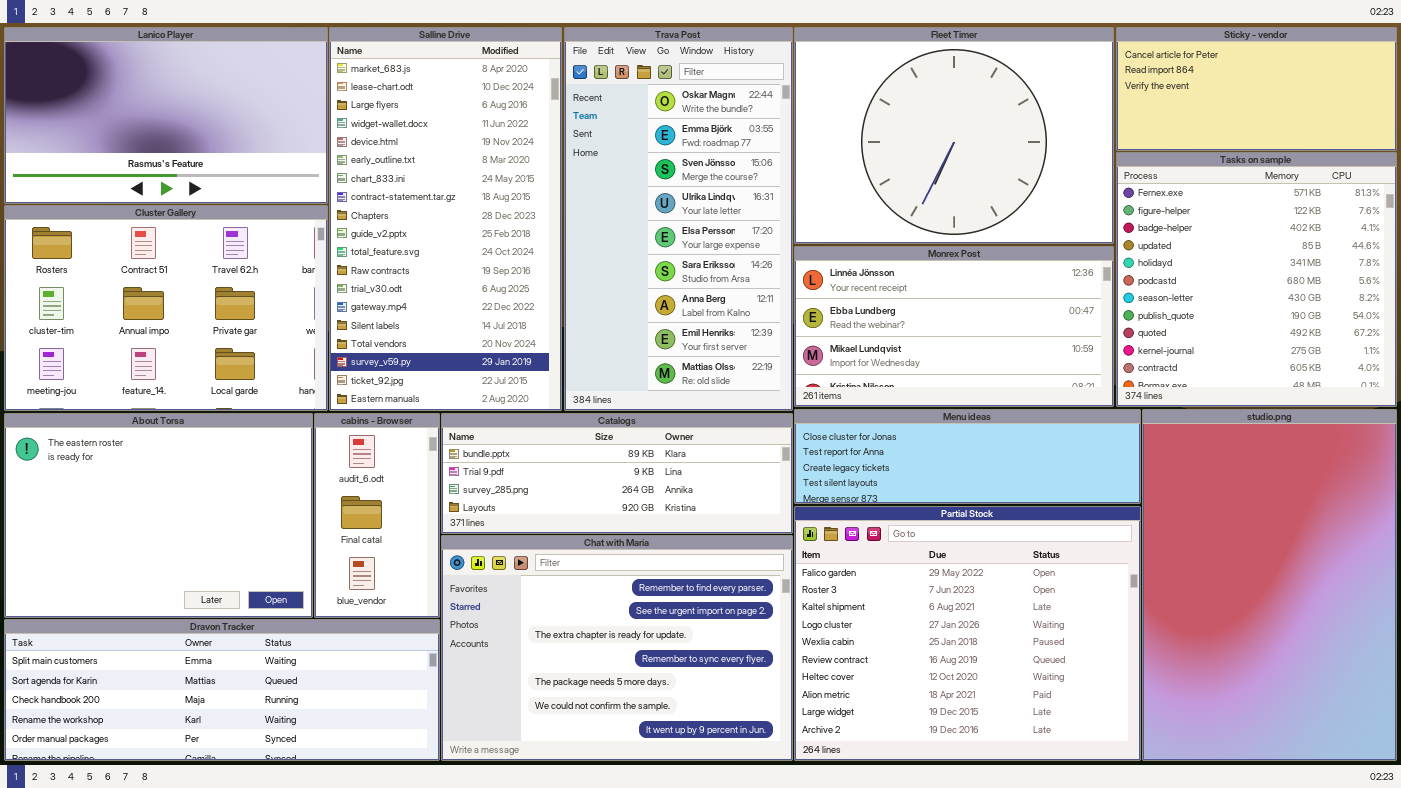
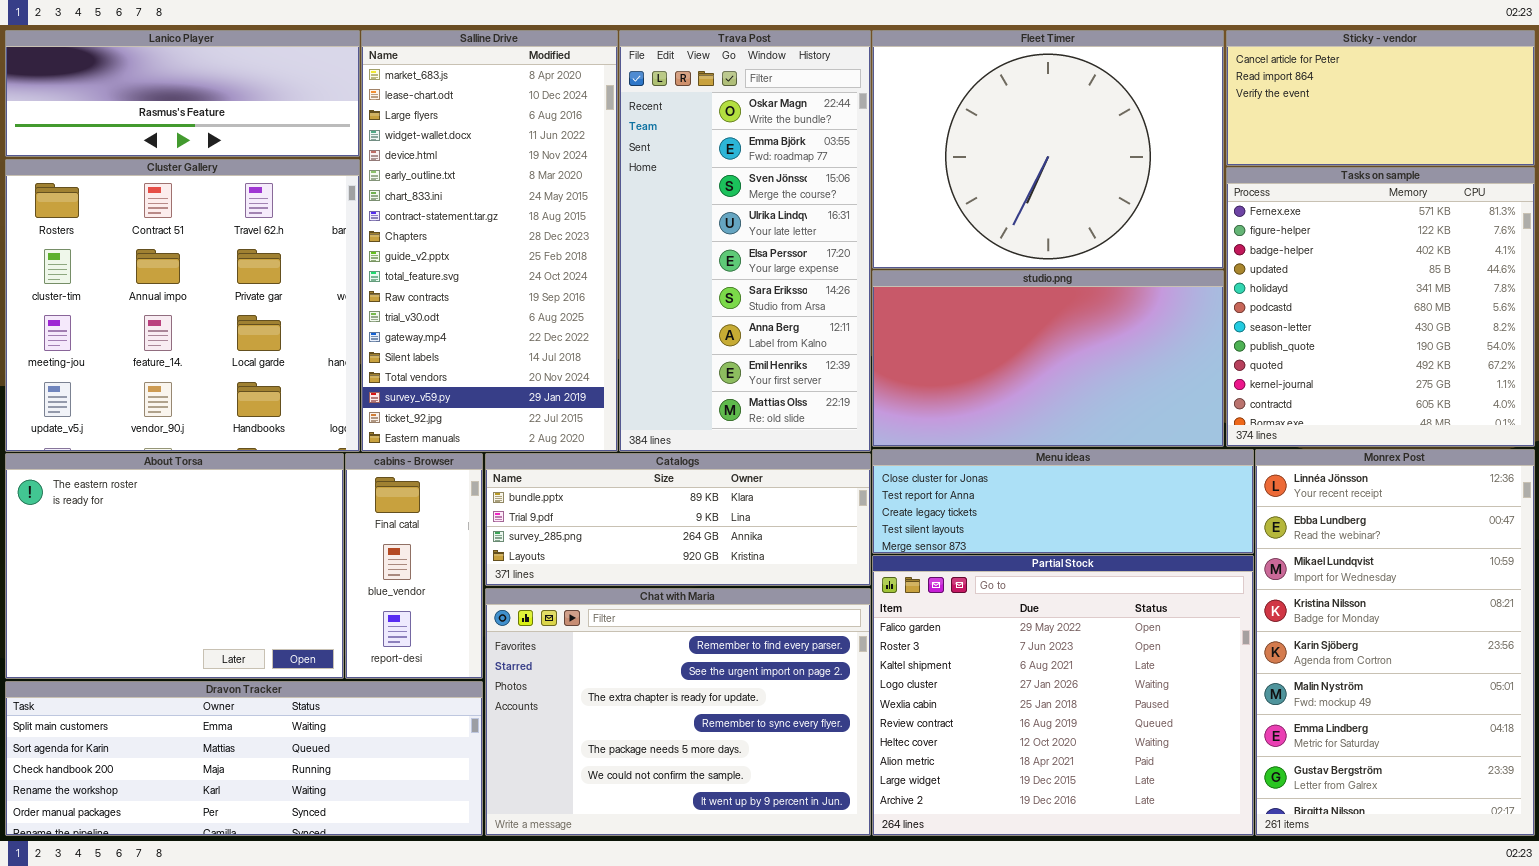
Lanico Player: [4,27,328,204] -> [5,30,360,157], resized
Cluster Gallery: [4,205,328,411] -> [5,159,360,452], resized
Monrex Post: [794,246,1114,407] -> [1255,449,1535,836], moved, resized
studio.png: [1142,409,1397,761] -> [872,270,1224,447], moved, resized
cabins - Browser: [314,413,440,618] -> [345,453,483,679], scrolled down 1 row

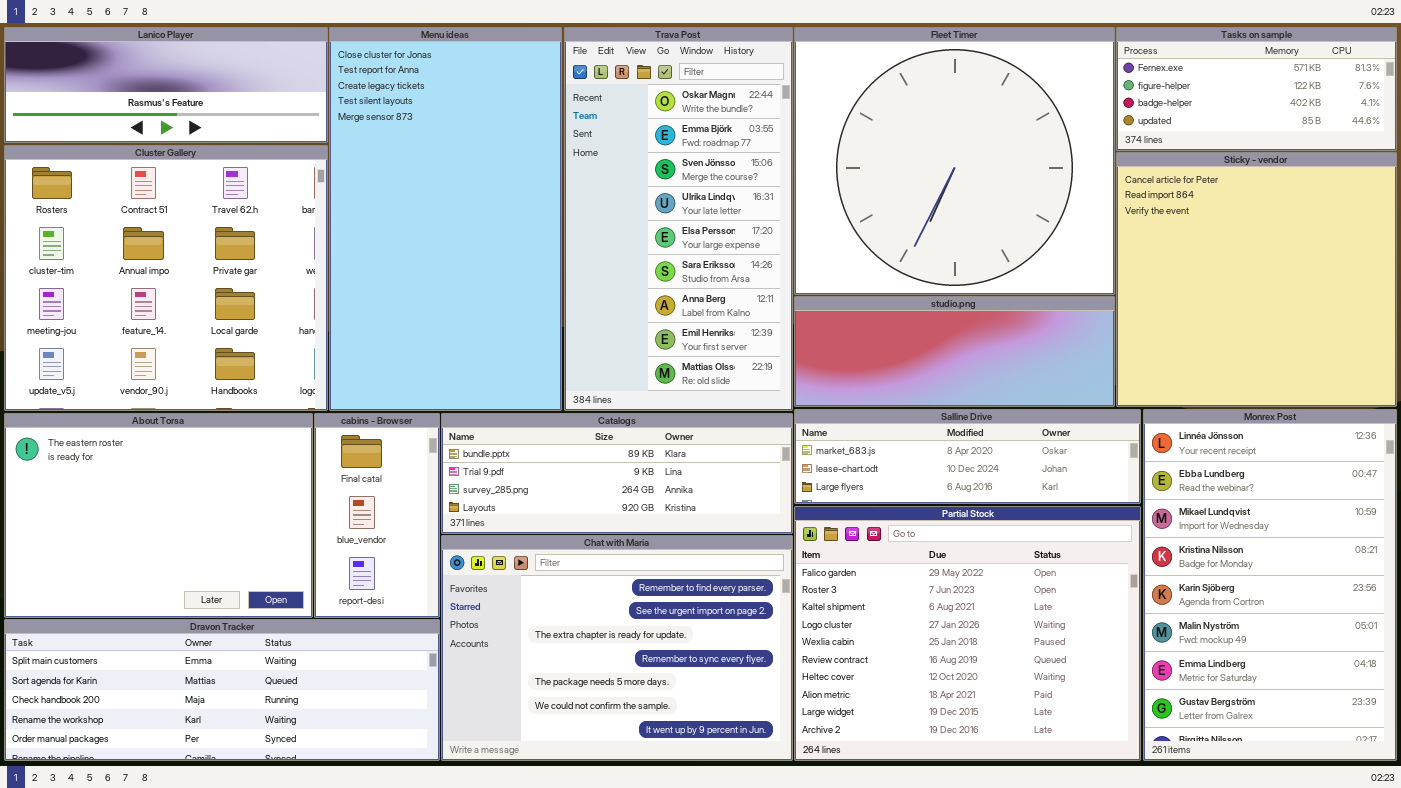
Salline Drive: [361,30,618,452] -> [794,409,1141,504], moved, resized
Fleet Timer: [872,30,1224,269] -> [794,27,1115,295], resized
Sticky - vendor: [1226,30,1535,166] -> [1116,152,1397,407], moved, resized
Tasks on sample: [1226,167,1535,447] -> [1116,27,1397,151], moved, resized
studio.png: [872,270,1224,447] -> [794,296,1115,407], resized
Menu ideas: [872,449,1254,554] -> [329,27,562,411], moved, resized

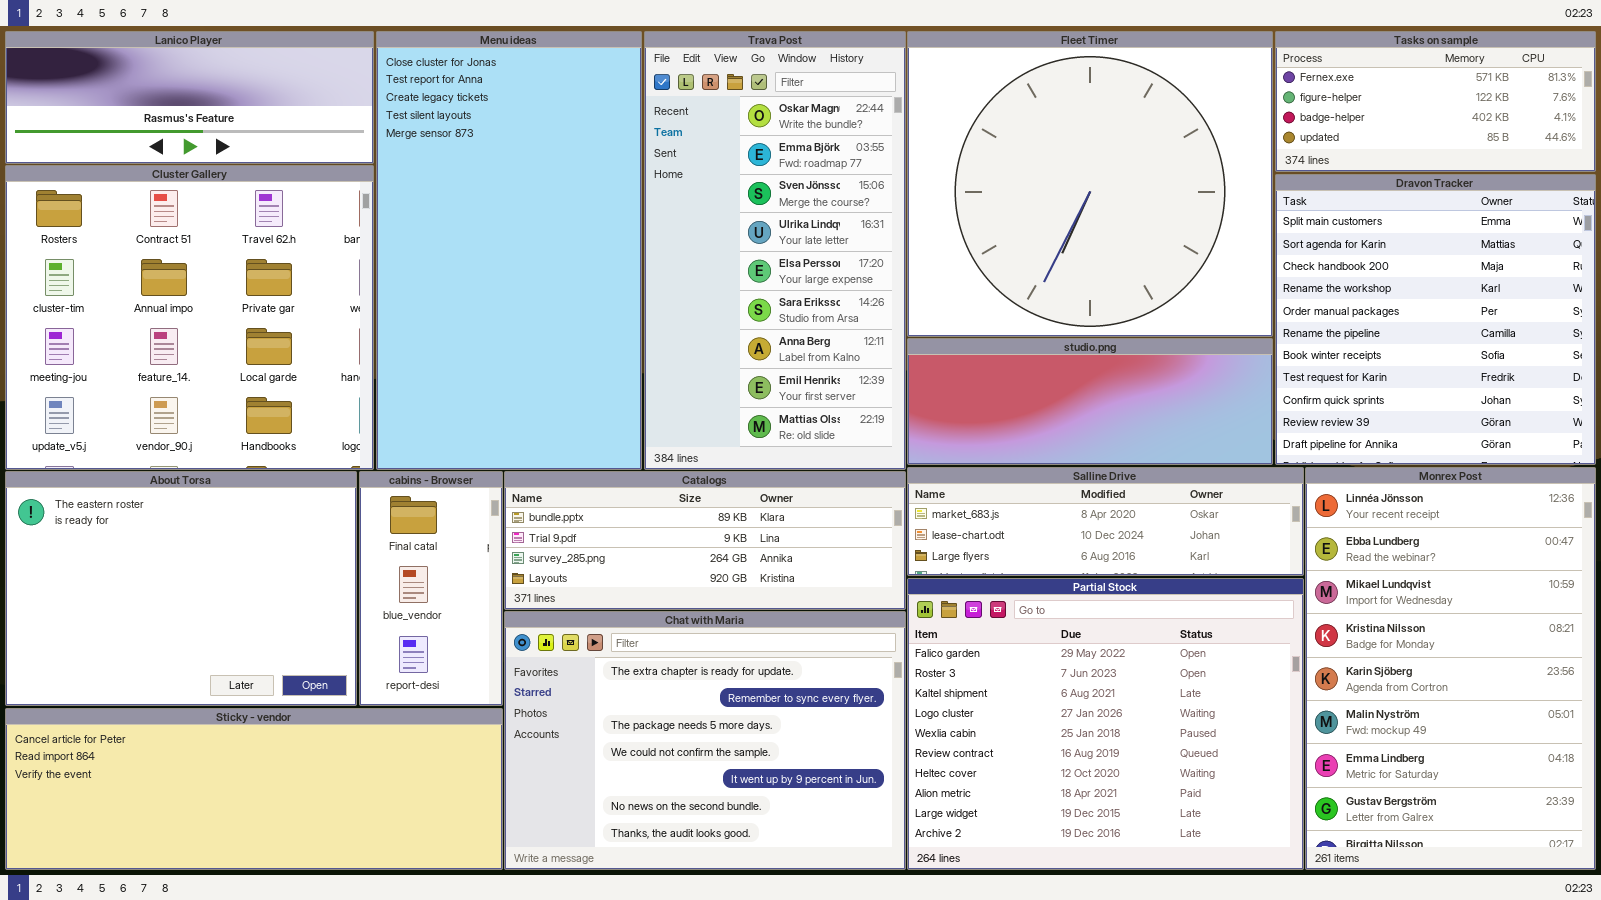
Sticky - vendor: [1116,152,1397,407] -> [5,708,503,870], moved, resized
Chat with Maria: [441,535,793,761] -> [504,611,906,870], scrolled down 2 rows
Dravon Tracker: [4,619,440,761] -> [1275,174,1596,465], moved, resized

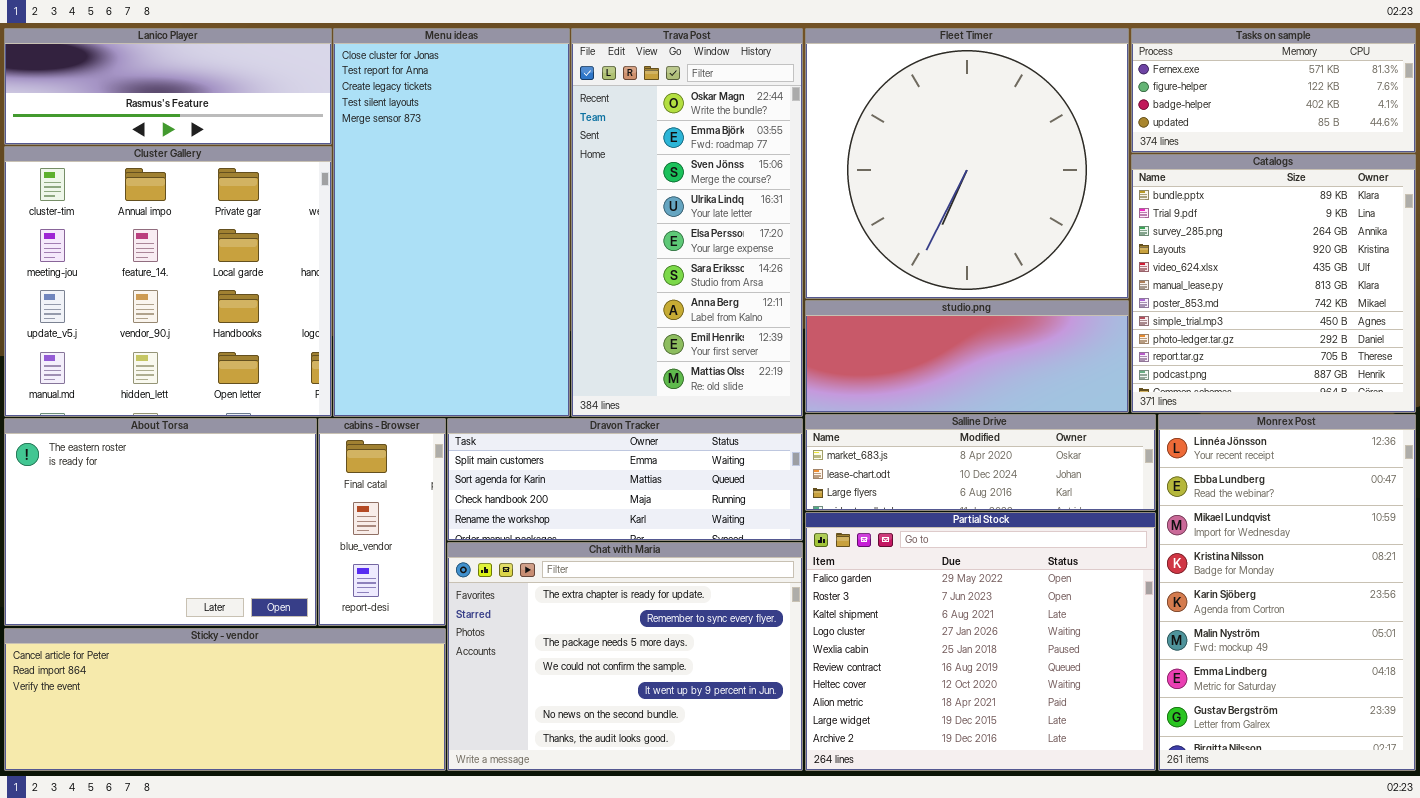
Cluster Gallery: [5,165,374,470] -> [4,146,332,417], scrolled down 1 row
Dravon Tracker: [1275,174,1596,465] -> [447,418,803,541], moved, resized
Catalogs: [504,471,906,610] -> [1131,154,1416,413], moved, resized

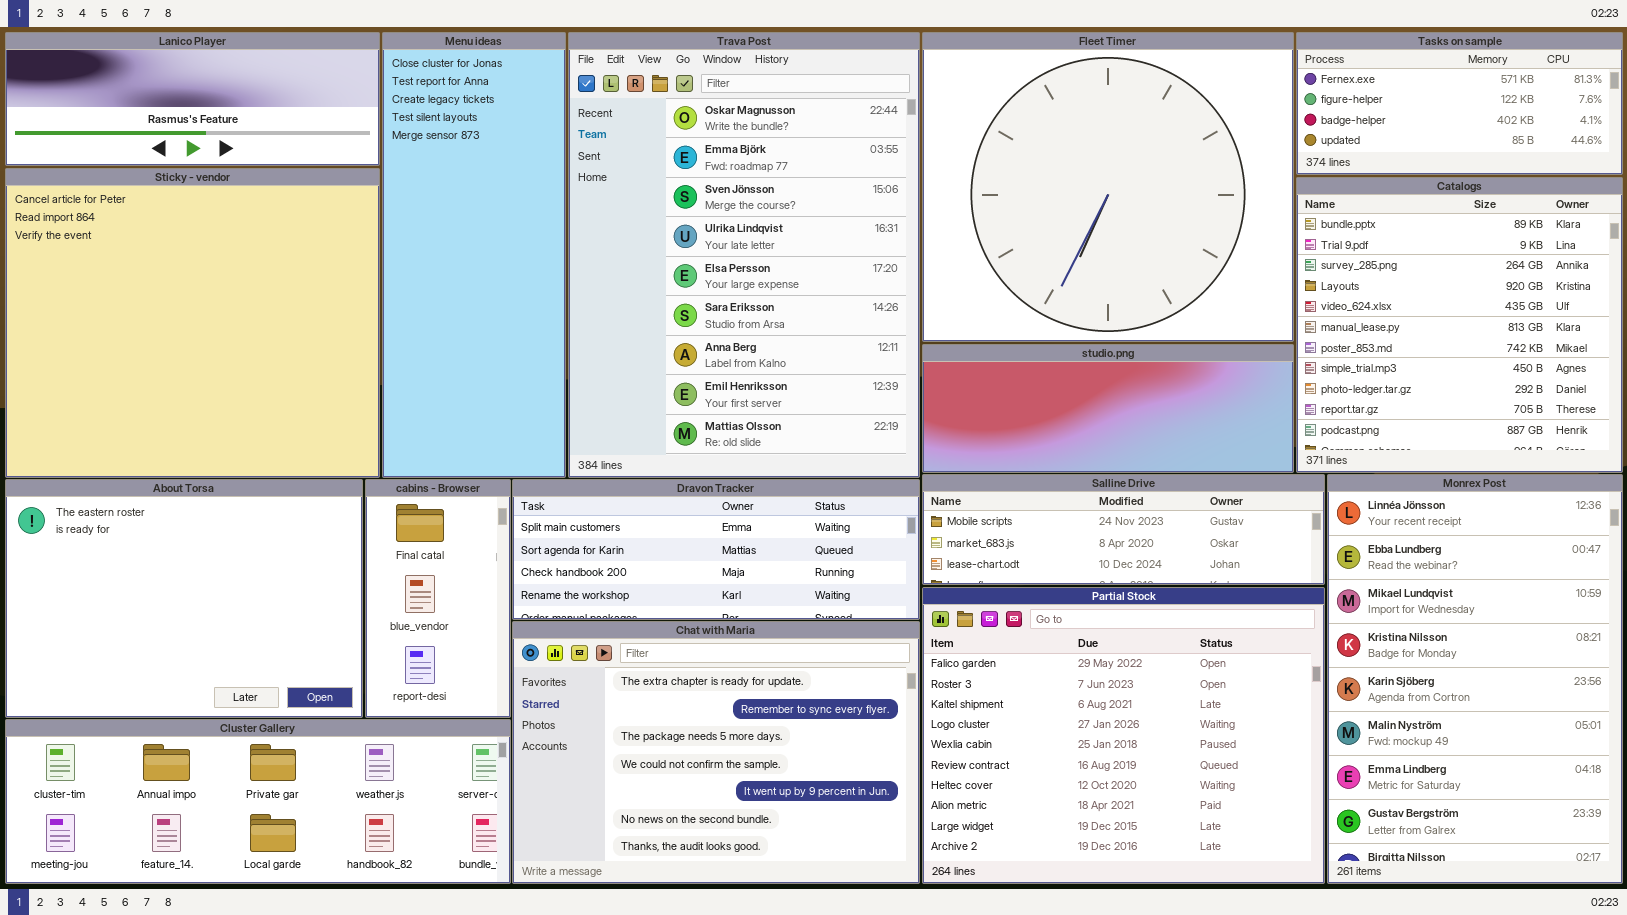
Menu ideas: [333,28,570,417] -> [382,32,566,478], resized
Trava Post: [571,28,803,417] -> [568,32,920,478], resized
Cluster Gallery: [4,146,332,417] -> [5,719,511,884], moved, resized
Salline Drive: [805,414,1156,511] -> [922,474,1325,585], scrolled up 1 row
Sticky - vendor: [4,628,446,771] -> [5,168,380,478], moved, resized

